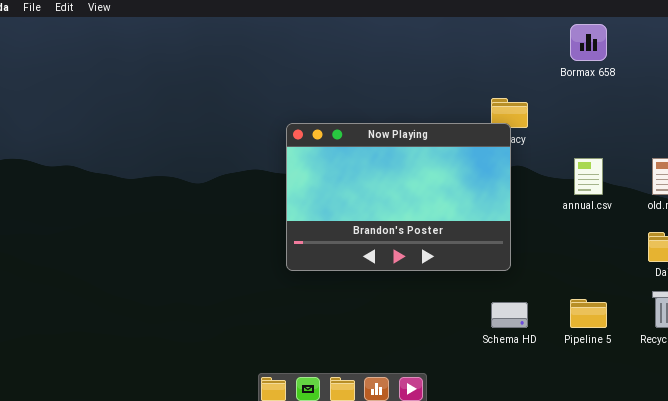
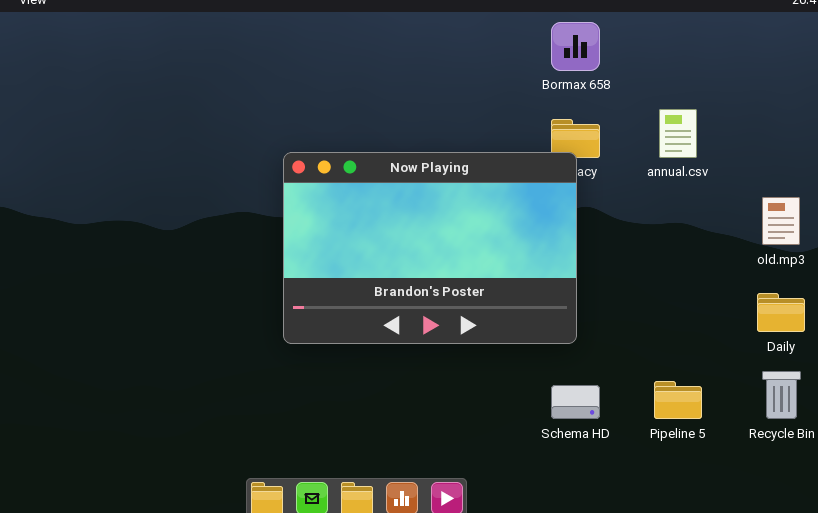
Bormax 658: [570,24,607,61] -> [551,22,600,71], moved
annual.csv: [574,158,603,195] -> [659,109,697,158], moved

